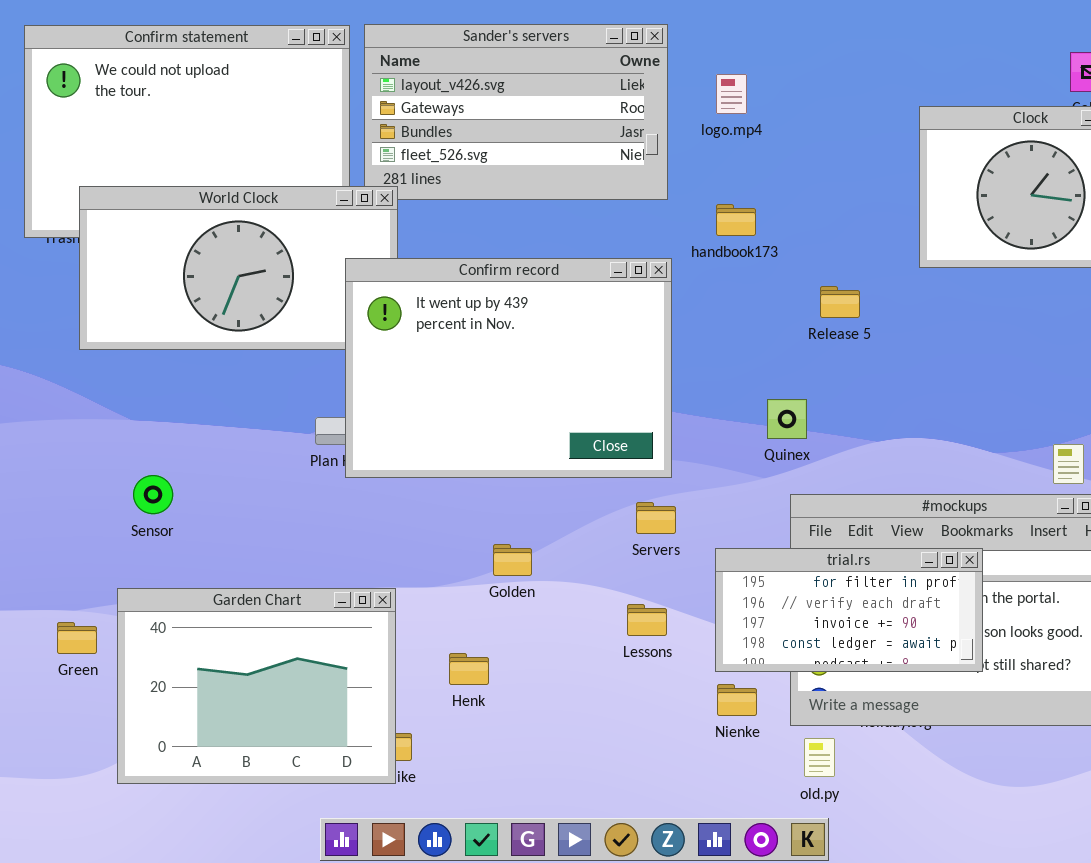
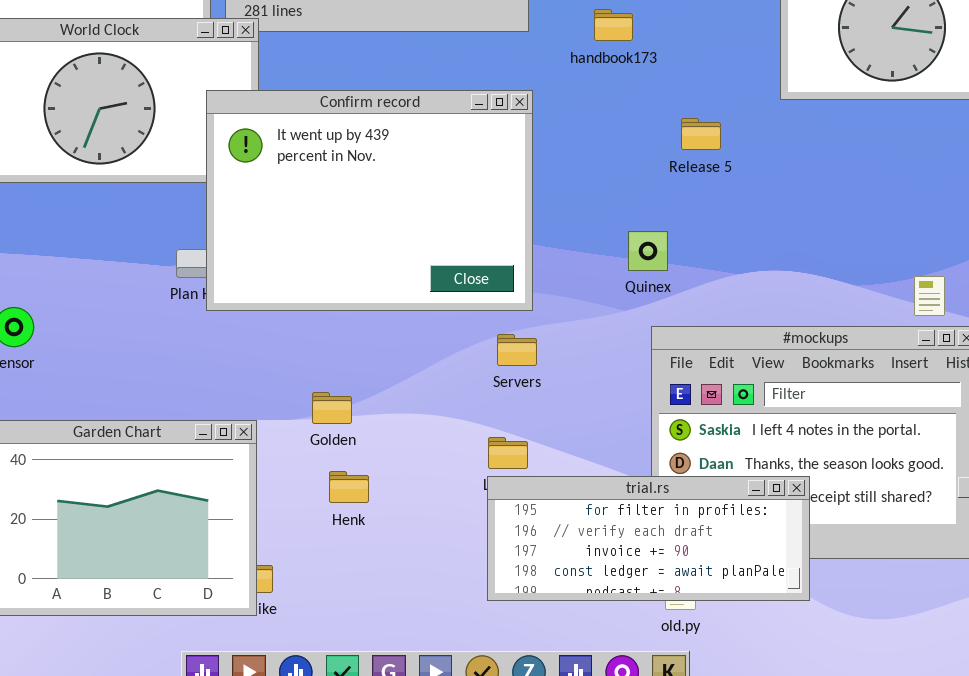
handbook173: [716,204,756,236] -> [594,9,633,41], moved
Golden: [493,544,532,576] -> [312,392,352,424], moved
trial.rs: [715,548,983,672] -> [487,476,810,601], moved, resized
Henk: [449,653,489,685] -> [329,471,369,503], moved

